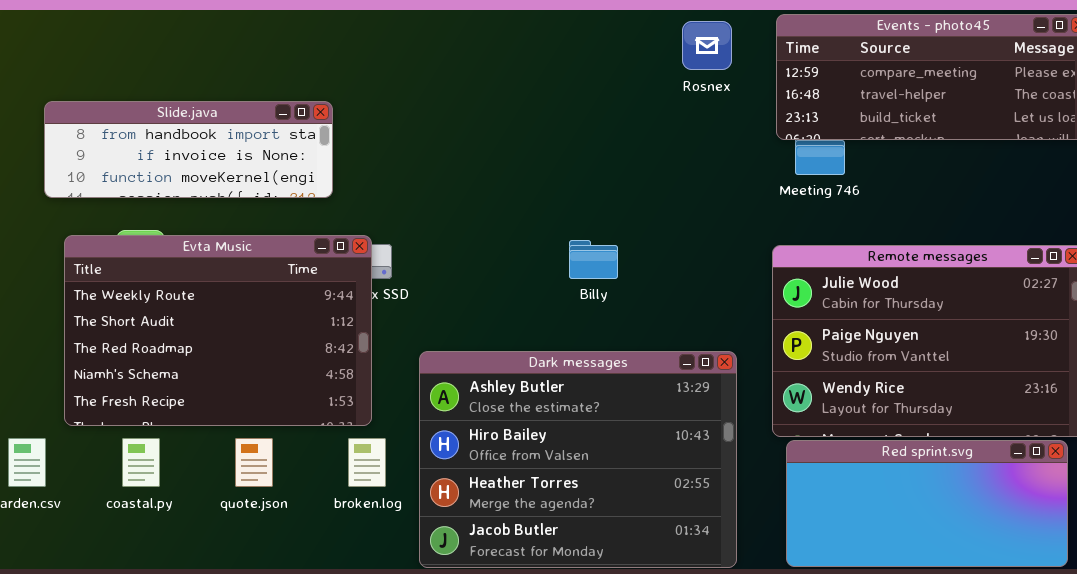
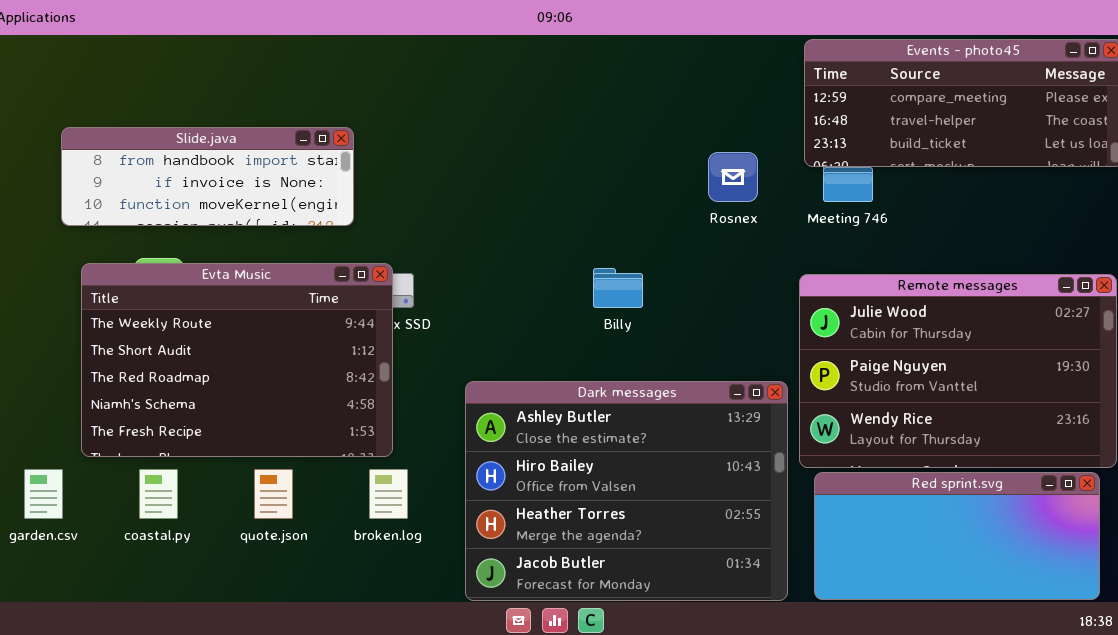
Rosnex: [682,21,732,70] -> [708,152,758,202], moved
Dark messages: [419,351,737,568] -> [465,381,788,601], moved

